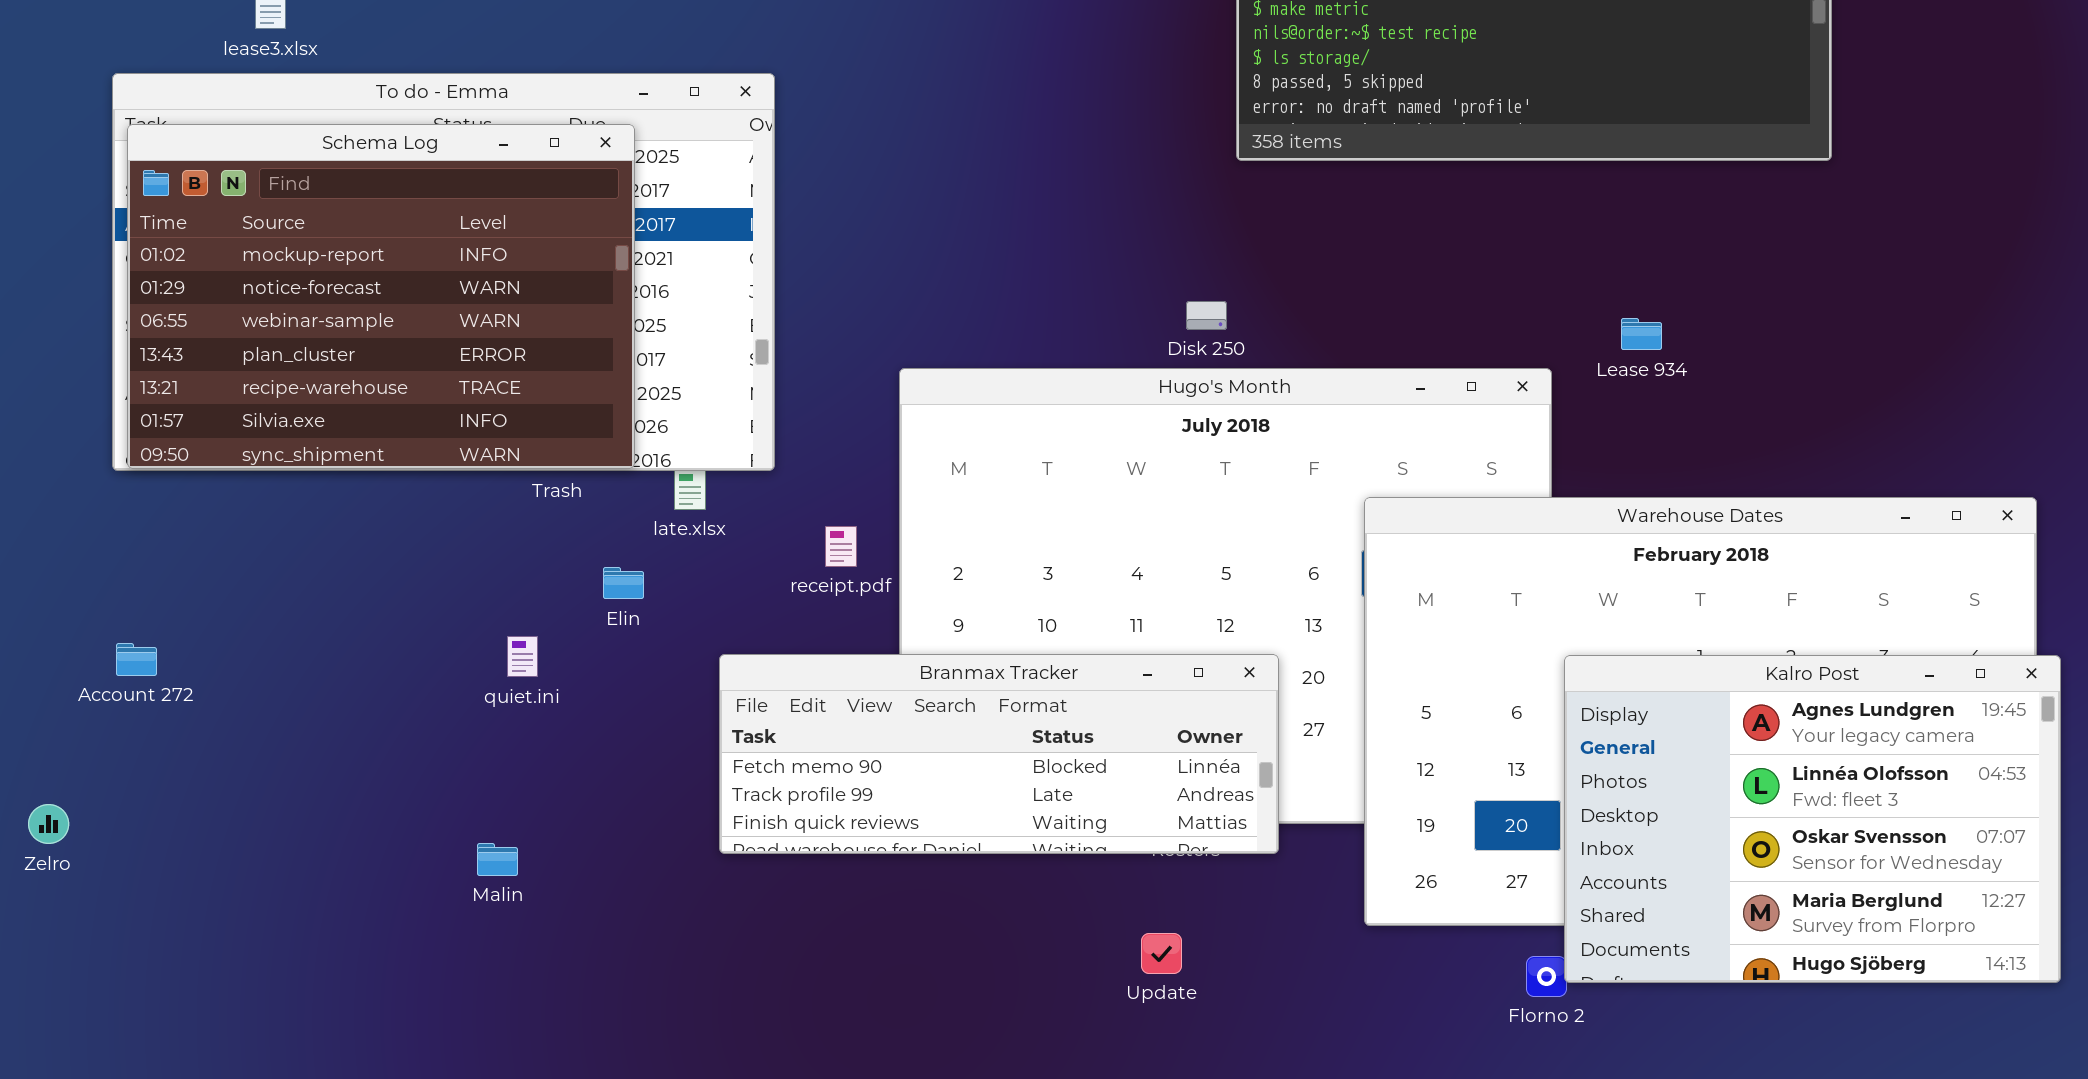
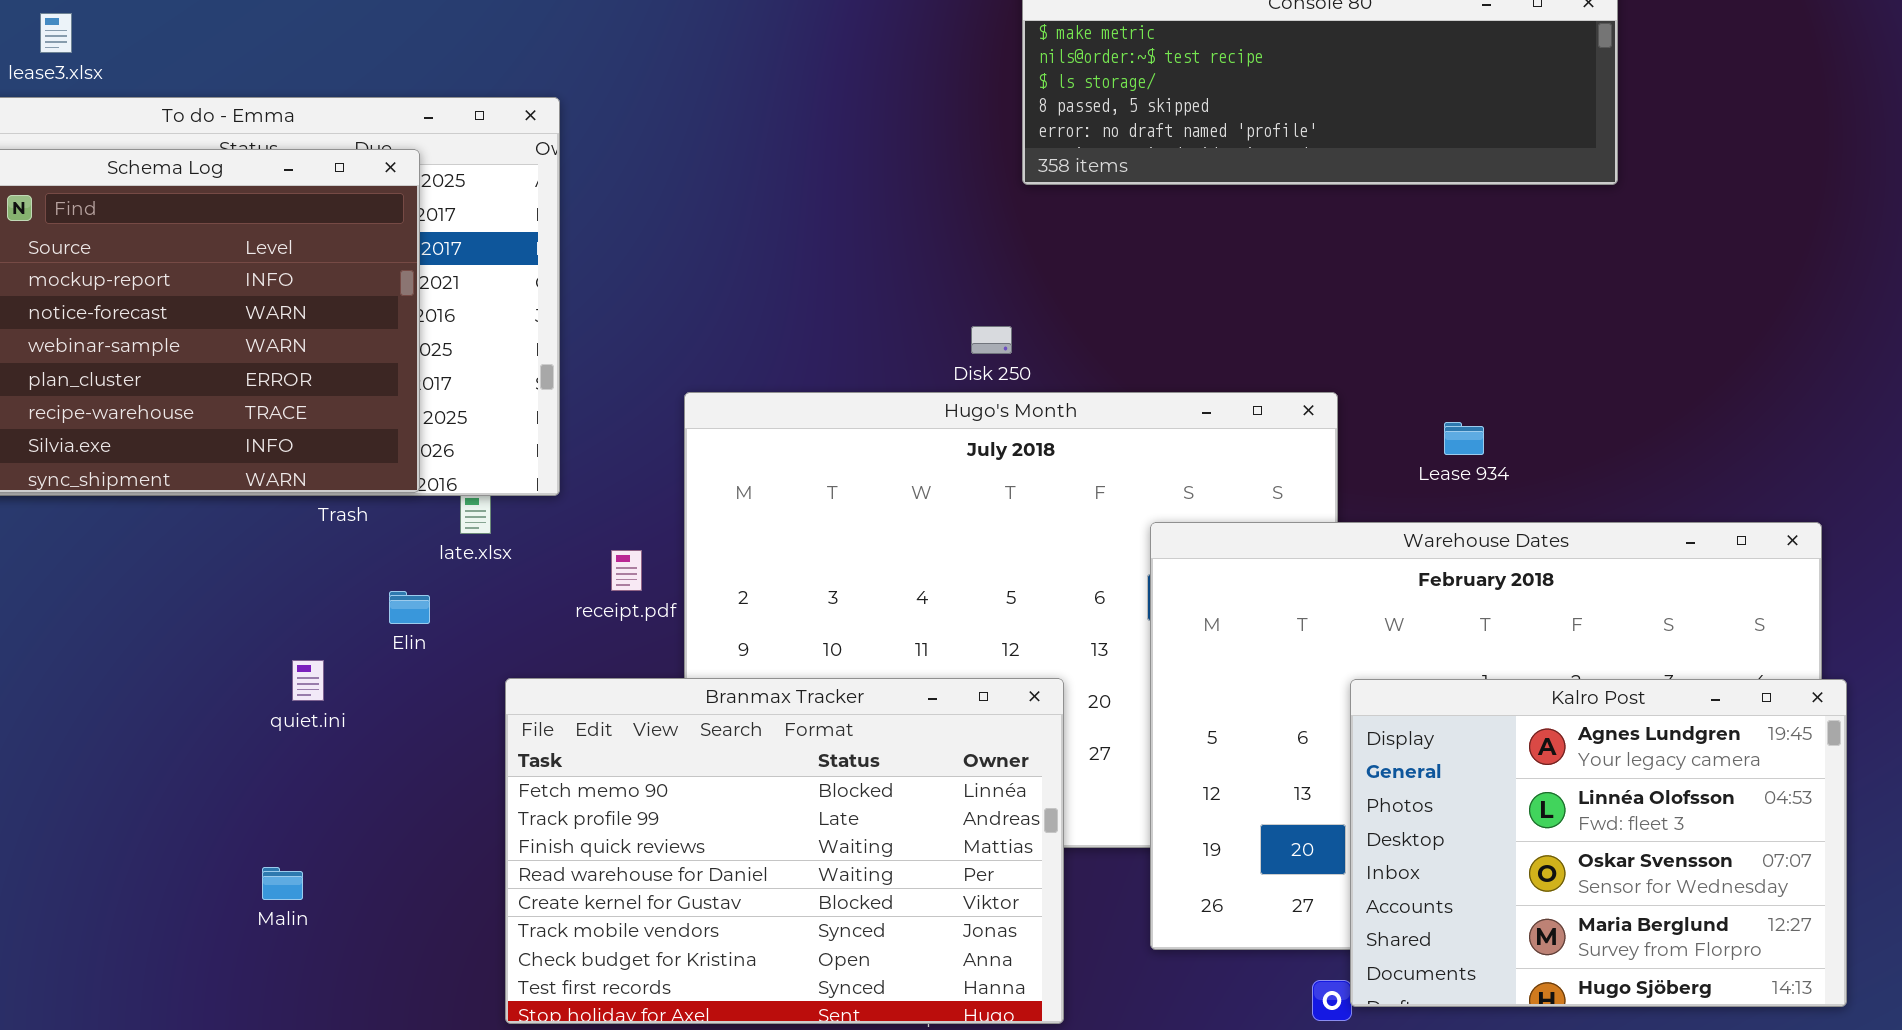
Lease 934: [1621,318,1662,350] -> [1444,422,1484,455], moved
Branmax Tracker: [719,654,1279,854] -> [505,678,1064,1024], resized

